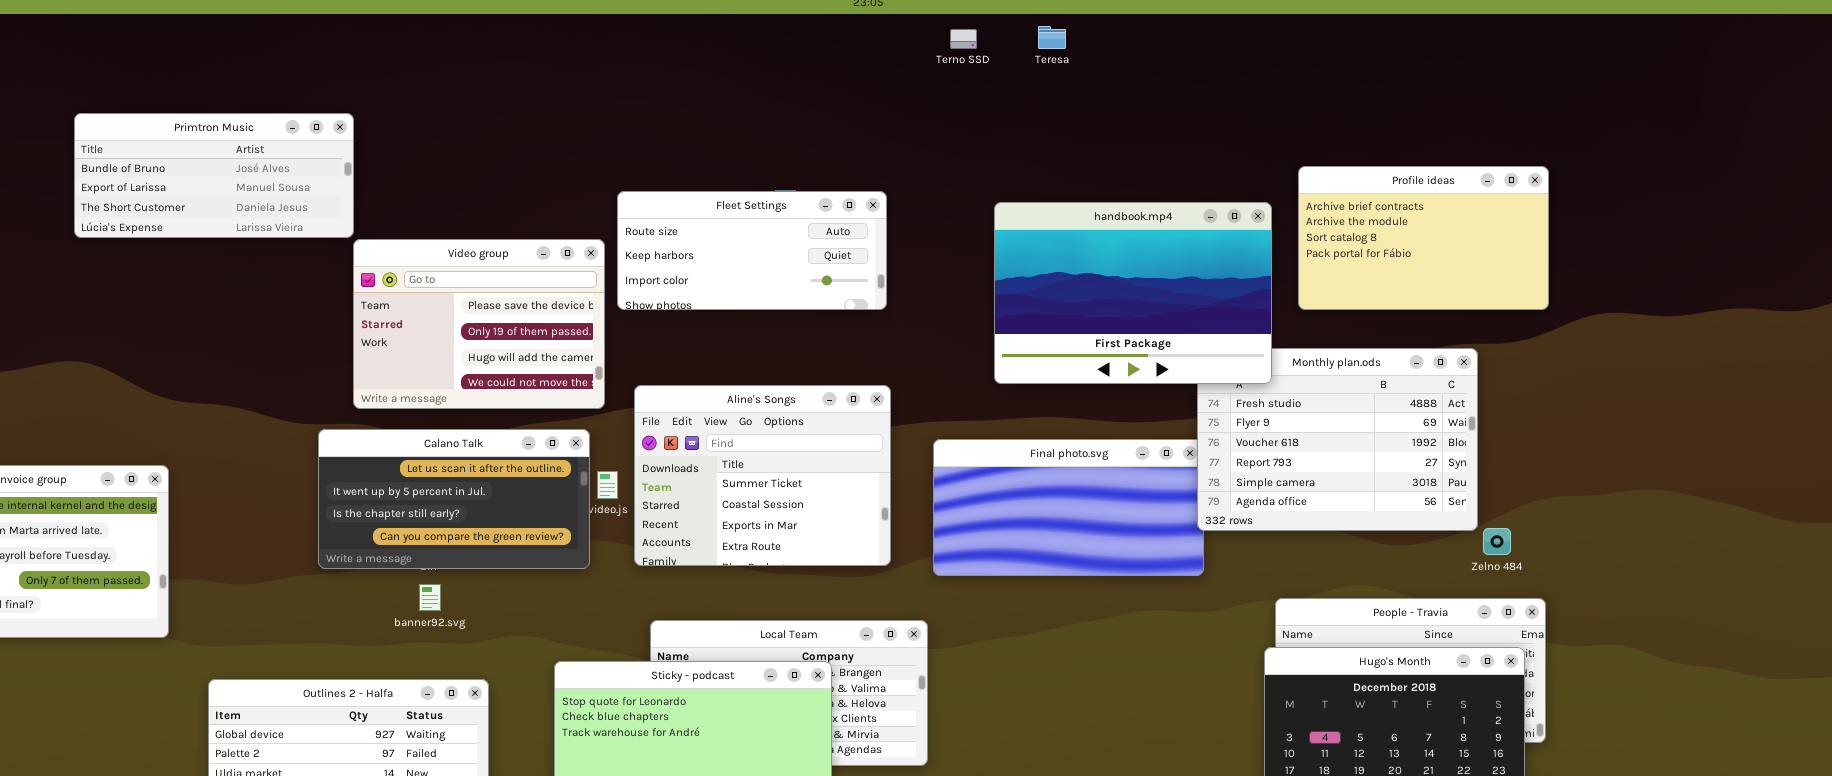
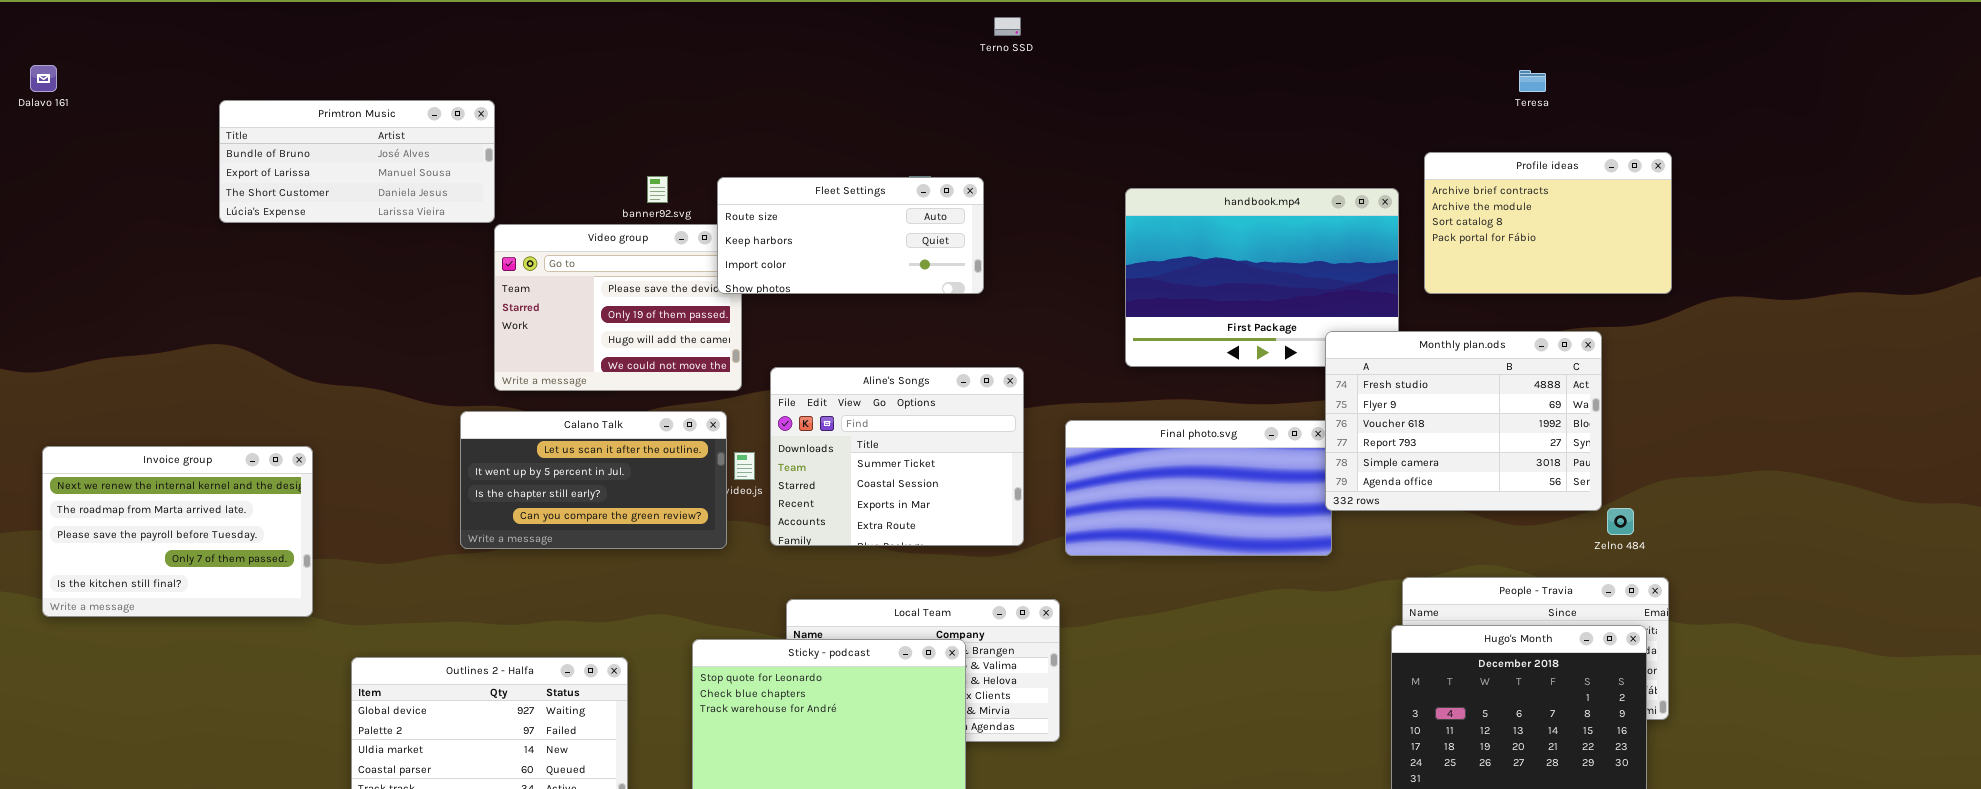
Teresa: [1038,26,1066,49] -> [1519,70,1546,92], moved
Terno SSD: [950,29,977,49] -> [994,17,1021,36], moved
Fleet Settings: [617,191,887,310] -> [717,177,984,294], moved
Monthly plan.ods: [1197,348,1478,531] -> [1325,331,1602,511], raised
banner92.svg: [419,584,441,611] -> [647,176,668,203], moved

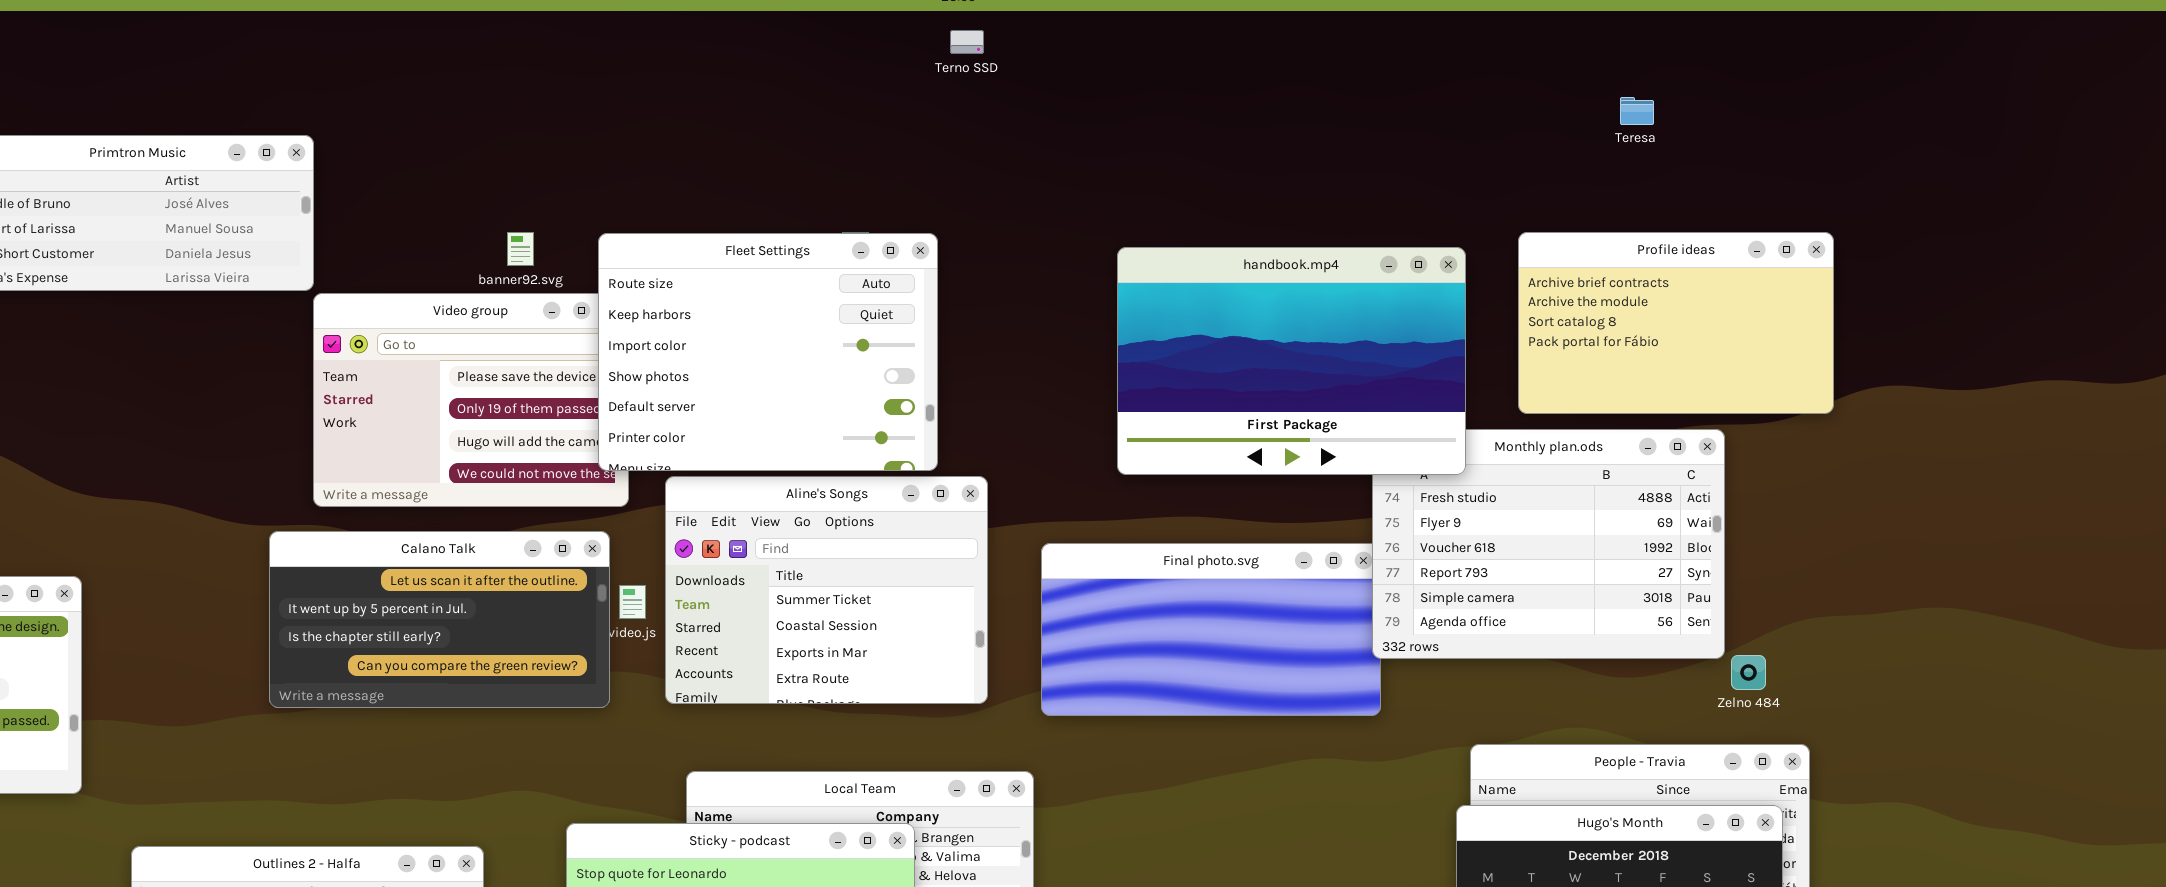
Profile ideas: [1424,152,1672,294] -> [1518,232,1834,414], moved
Fleet Settings: [717,177,984,294] -> [598,233,938,471], resized
handbook.mp4: [1125,188,1399,367] -> [1117,247,1466,475], raised

